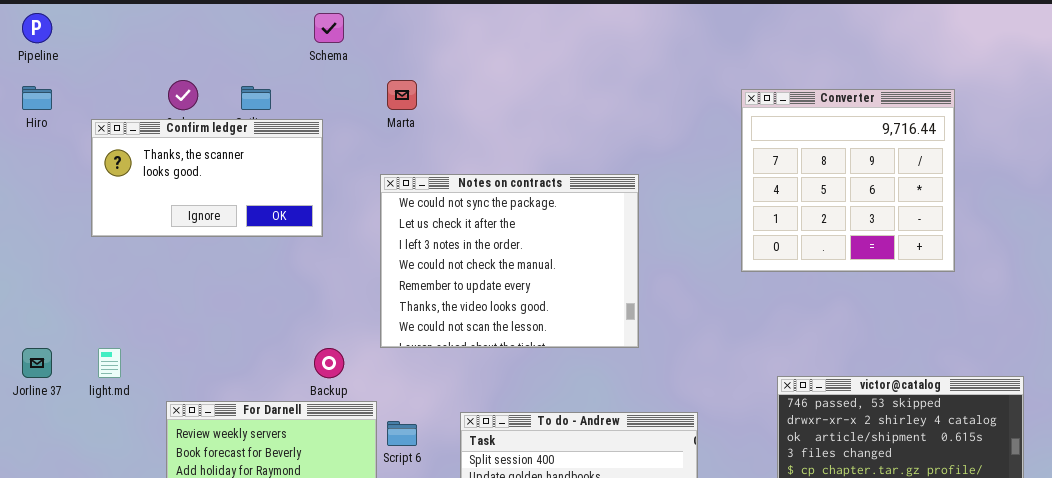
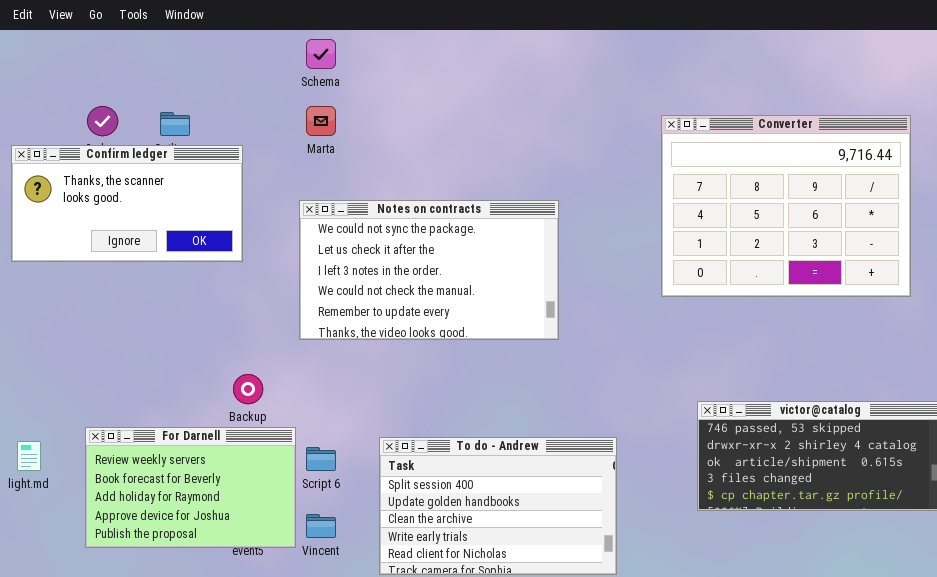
Schema: [314,13,344,43] -> [306,39,336,69], moved
Converter: [741,89,955,272] -> [661,115,911,297], resized
Notes on contracts: [380,174,639,348] -> [299,200,559,340], resized
light.md: [98,348,121,378] -> [17,441,41,471], moved

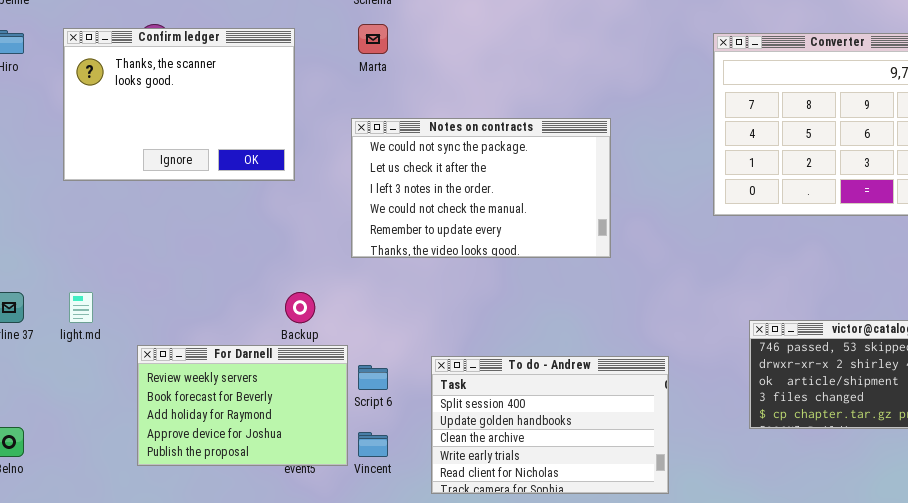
Confirm ledger: [11,145,243,262] -> [63,28,295,181], resized
light.md: [17,441,41,471] -> [69,292,93,323], moved

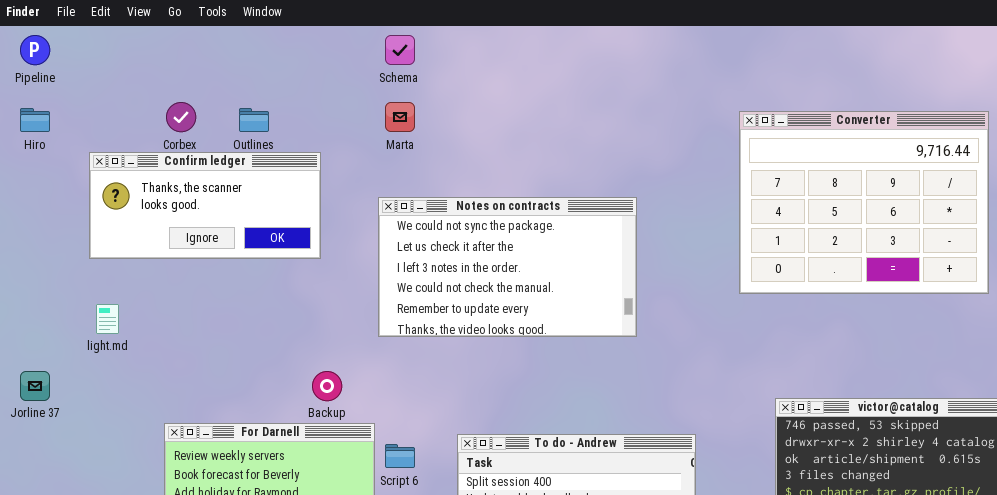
Confirm ledger: [63,28,295,181] -> [89,152,321,259], resized
light.md: [69,292,93,323] -> [96,304,119,334], moved

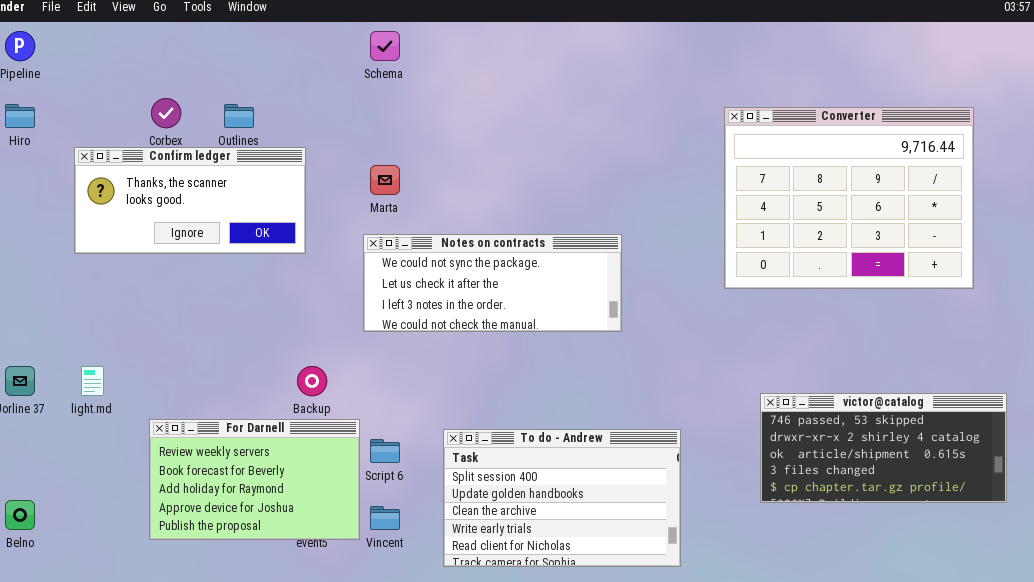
Marta: [385,102,415,132] -> [370,165,400,195], moved
Notes on contracts: [378,197,637,337] -> [363,234,622,332], resized
light.md: [96,304,119,334] -> [81,366,104,396], moved

